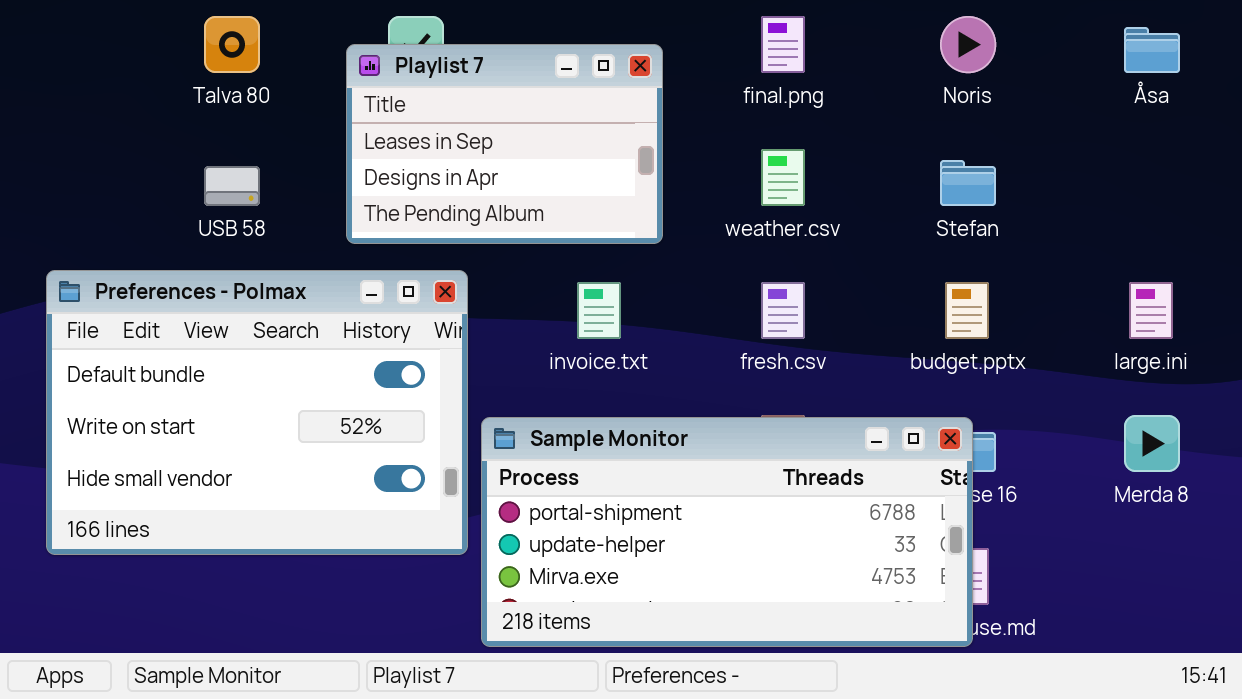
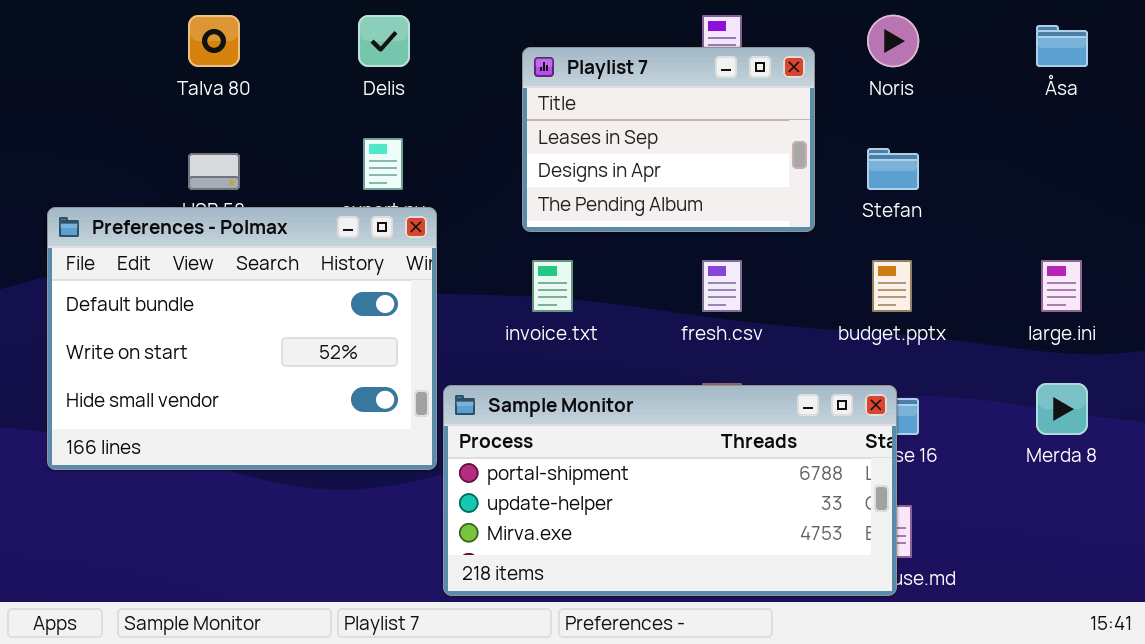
Playlist 7: [346,44,663,244] -> [522,47,815,232], moved
Preferences - Polmax: [46,270,468,555] -> [47,207,437,470], moved

